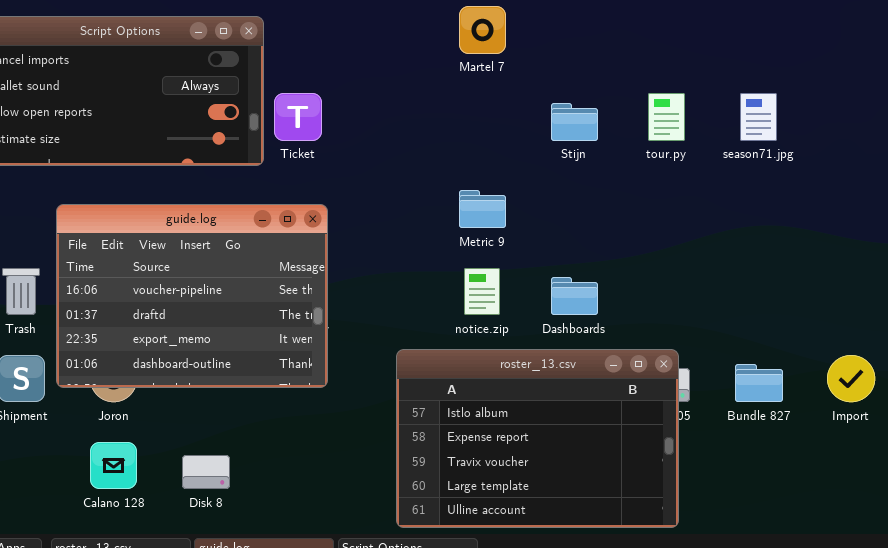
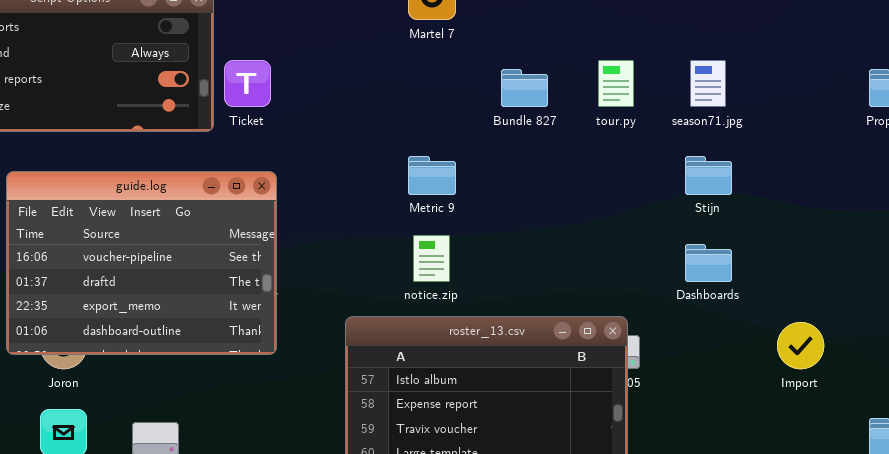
Stijn: [551,103,598,141] -> [685,156,732,195], moved
Dashboards: [551,277,598,315] -> [685,244,732,282], moved
Bundle 827: [735,364,783,402] -> [501,69,548,107], moved

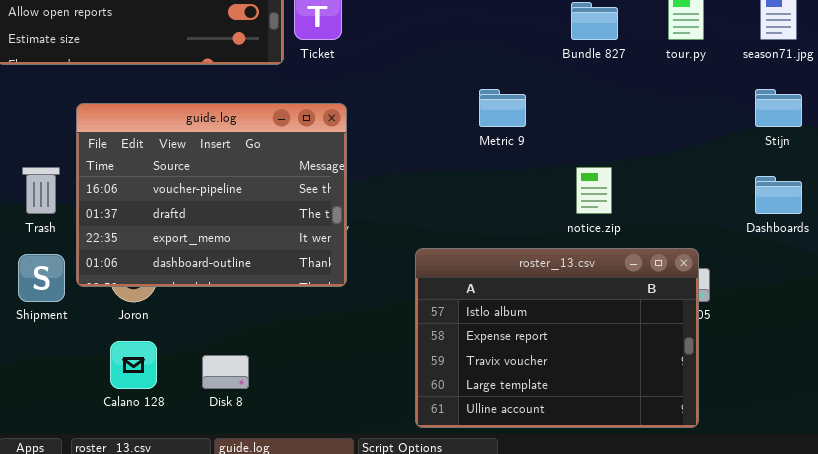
notice.zip: [413,235,450,282] -> [576,167,612,214], moved

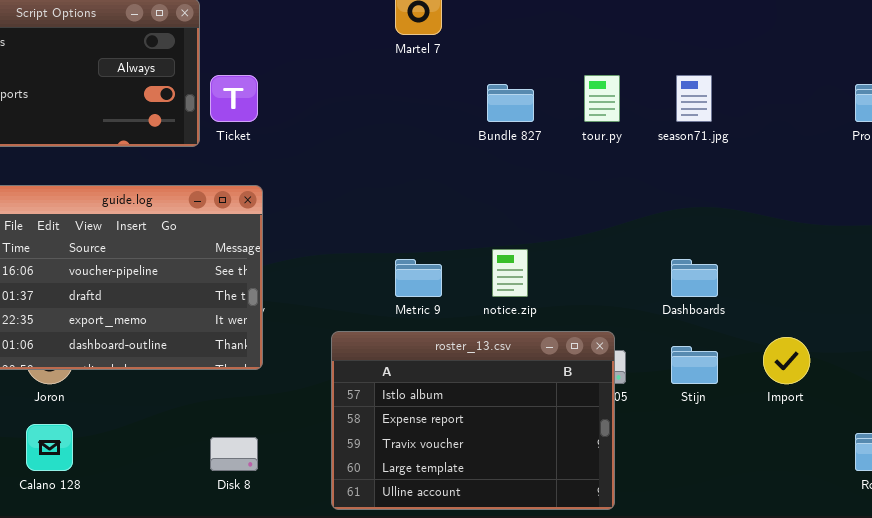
Metric 9: [479,89,526,127] -> [395,259,442,297], moved
Stijn: [755,89,802,127] -> [671,346,718,384], moved
Disk 8: [202,355,249,389] -> [210,437,258,471], moved

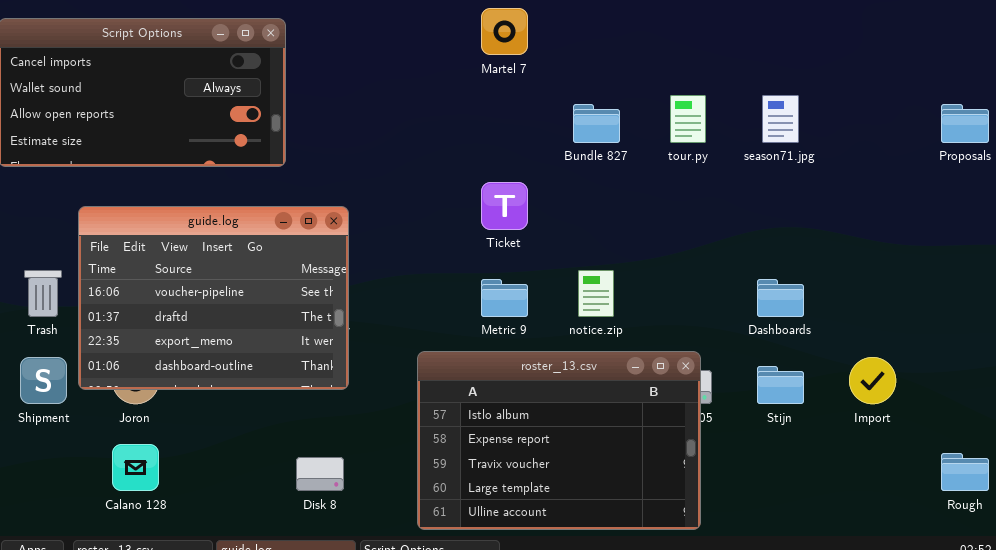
Ticket: [210,75,258,122] -> [481,182,528,230], moved

